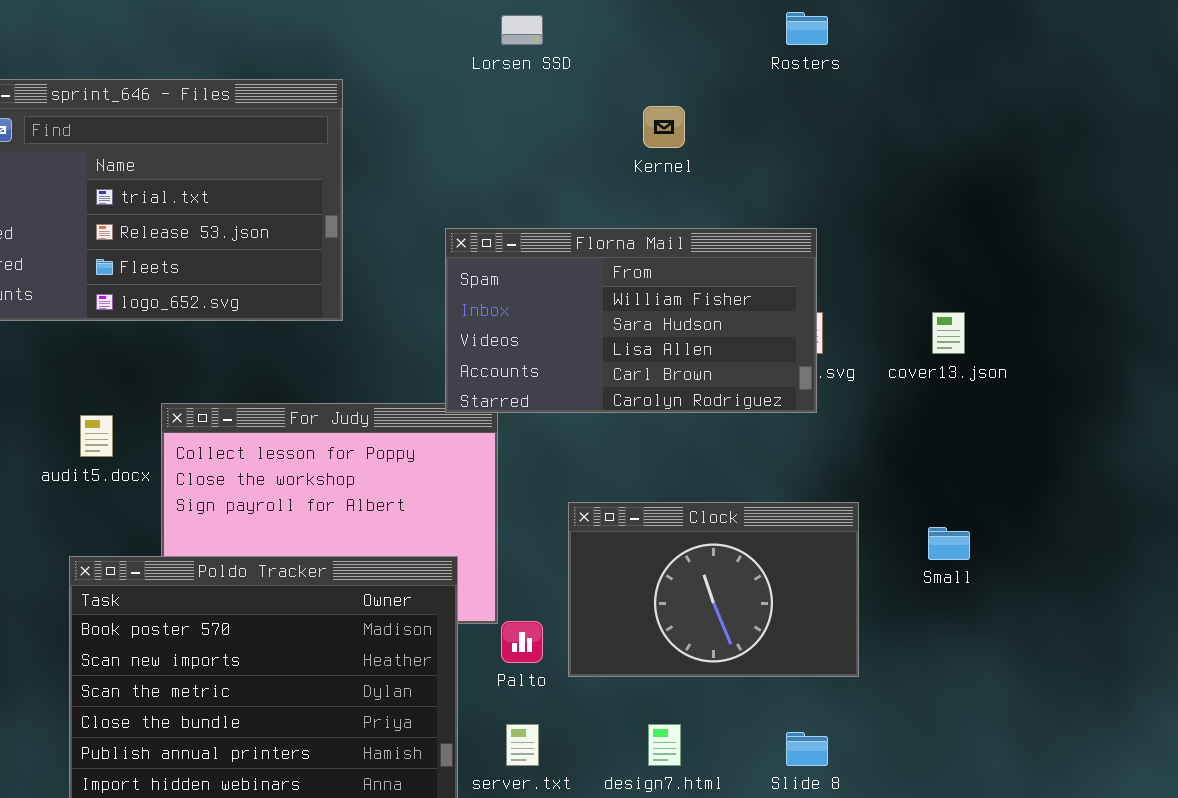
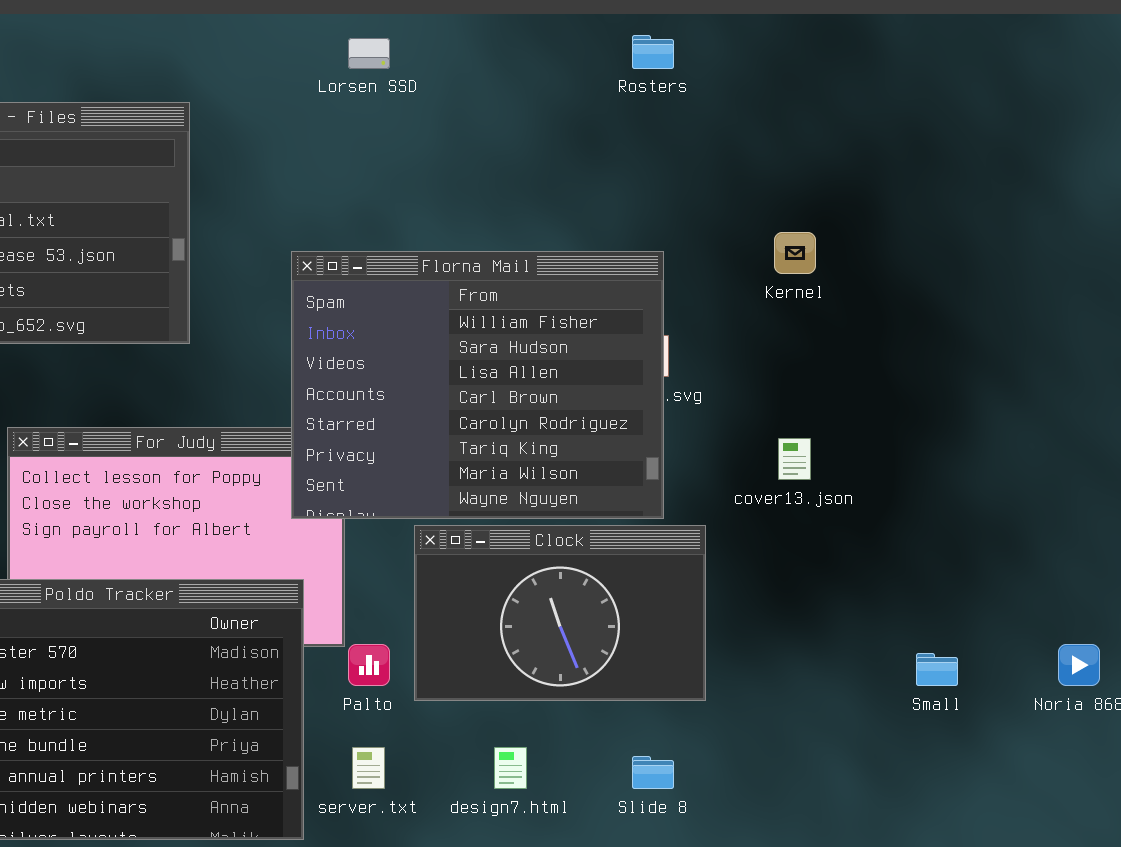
Kernel: [643,106,685,148] -> [774,232,816,274], moved
Florna Mail: [445,228,817,413] -> [291,251,664,519], resized
cover13.json: [932,312,965,354] -> [778,438,811,480], moved
Small: [928,527,970,560] -> [916,653,958,686], moved

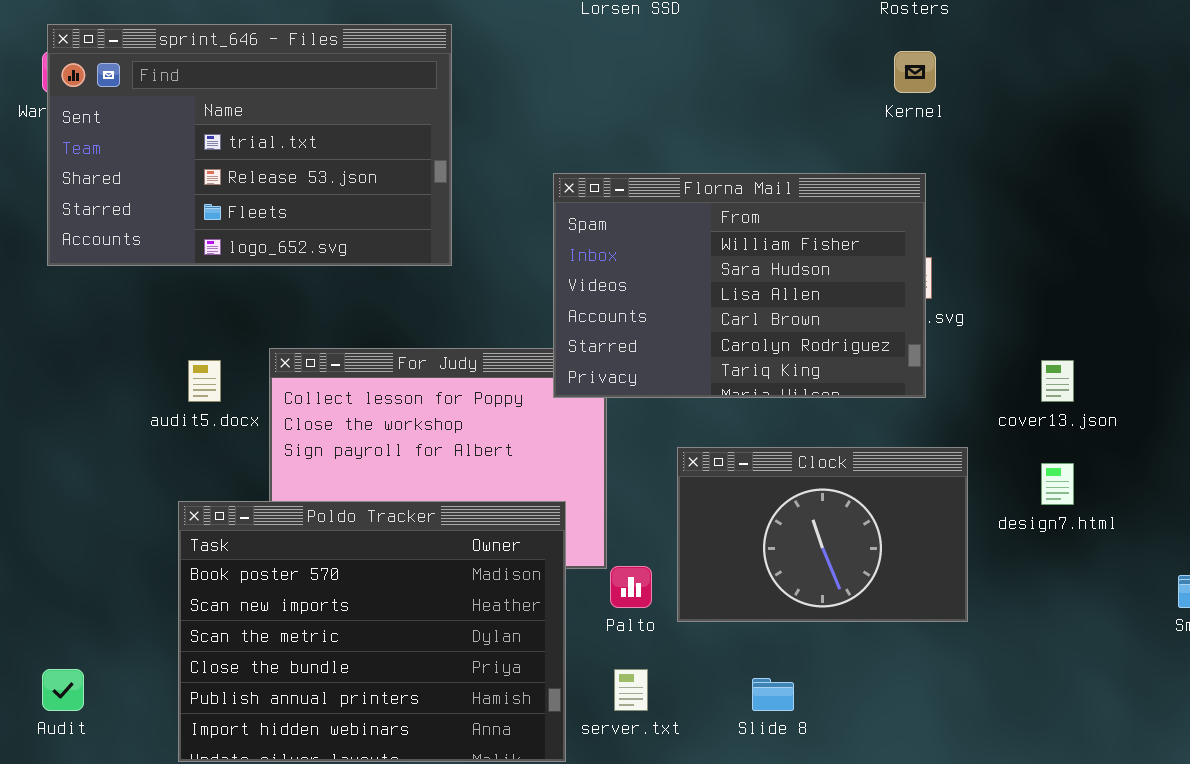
Kernel: [774,232,816,274] -> [894,51,936,93], moved
Florna Mail: [291,251,664,519] -> [553,173,926,398], resized
design7.html: [494,747,527,789] -> [1041,463,1074,505], moved
Slide 8: [632,756,674,789] -> [752,678,794,711], moved

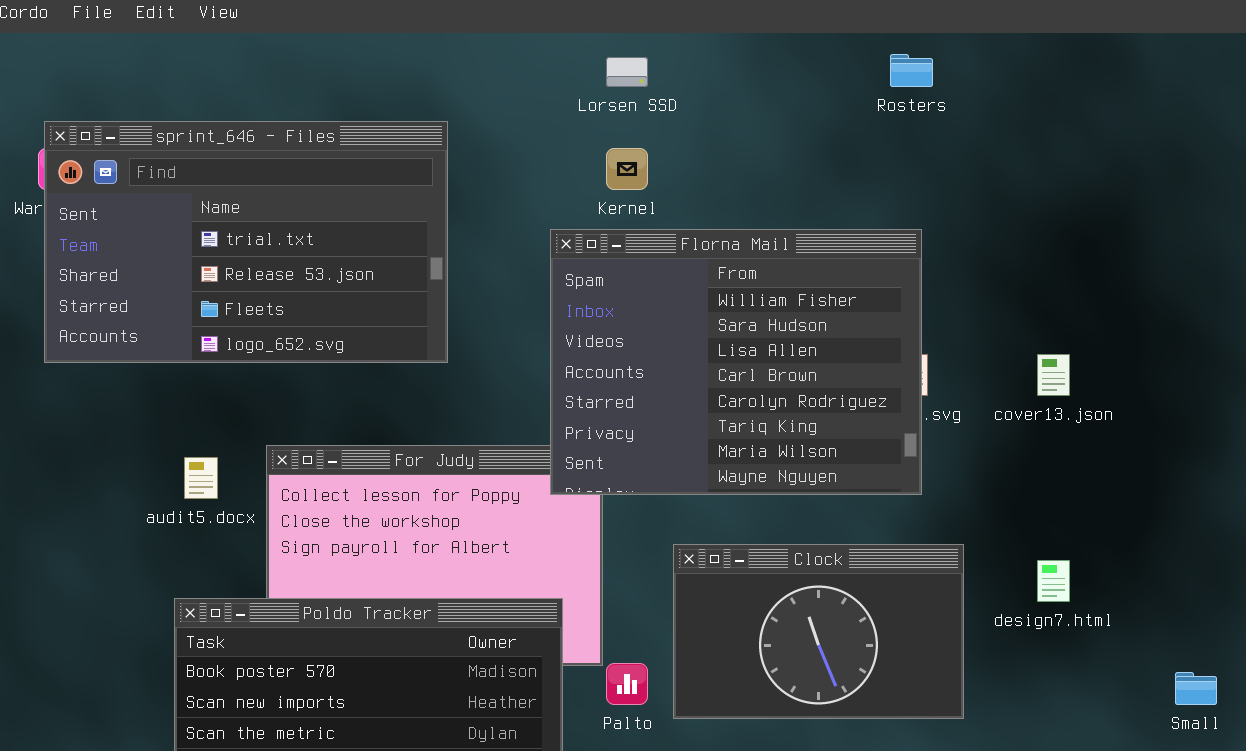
Kernel: [894,51,936,93] -> [606,148,648,190], moved
Florna Mail: [553,173,926,398] -> [550,229,922,495], resized
cover13.json: [1041,360,1074,402] -> [1037,354,1070,396], moved

